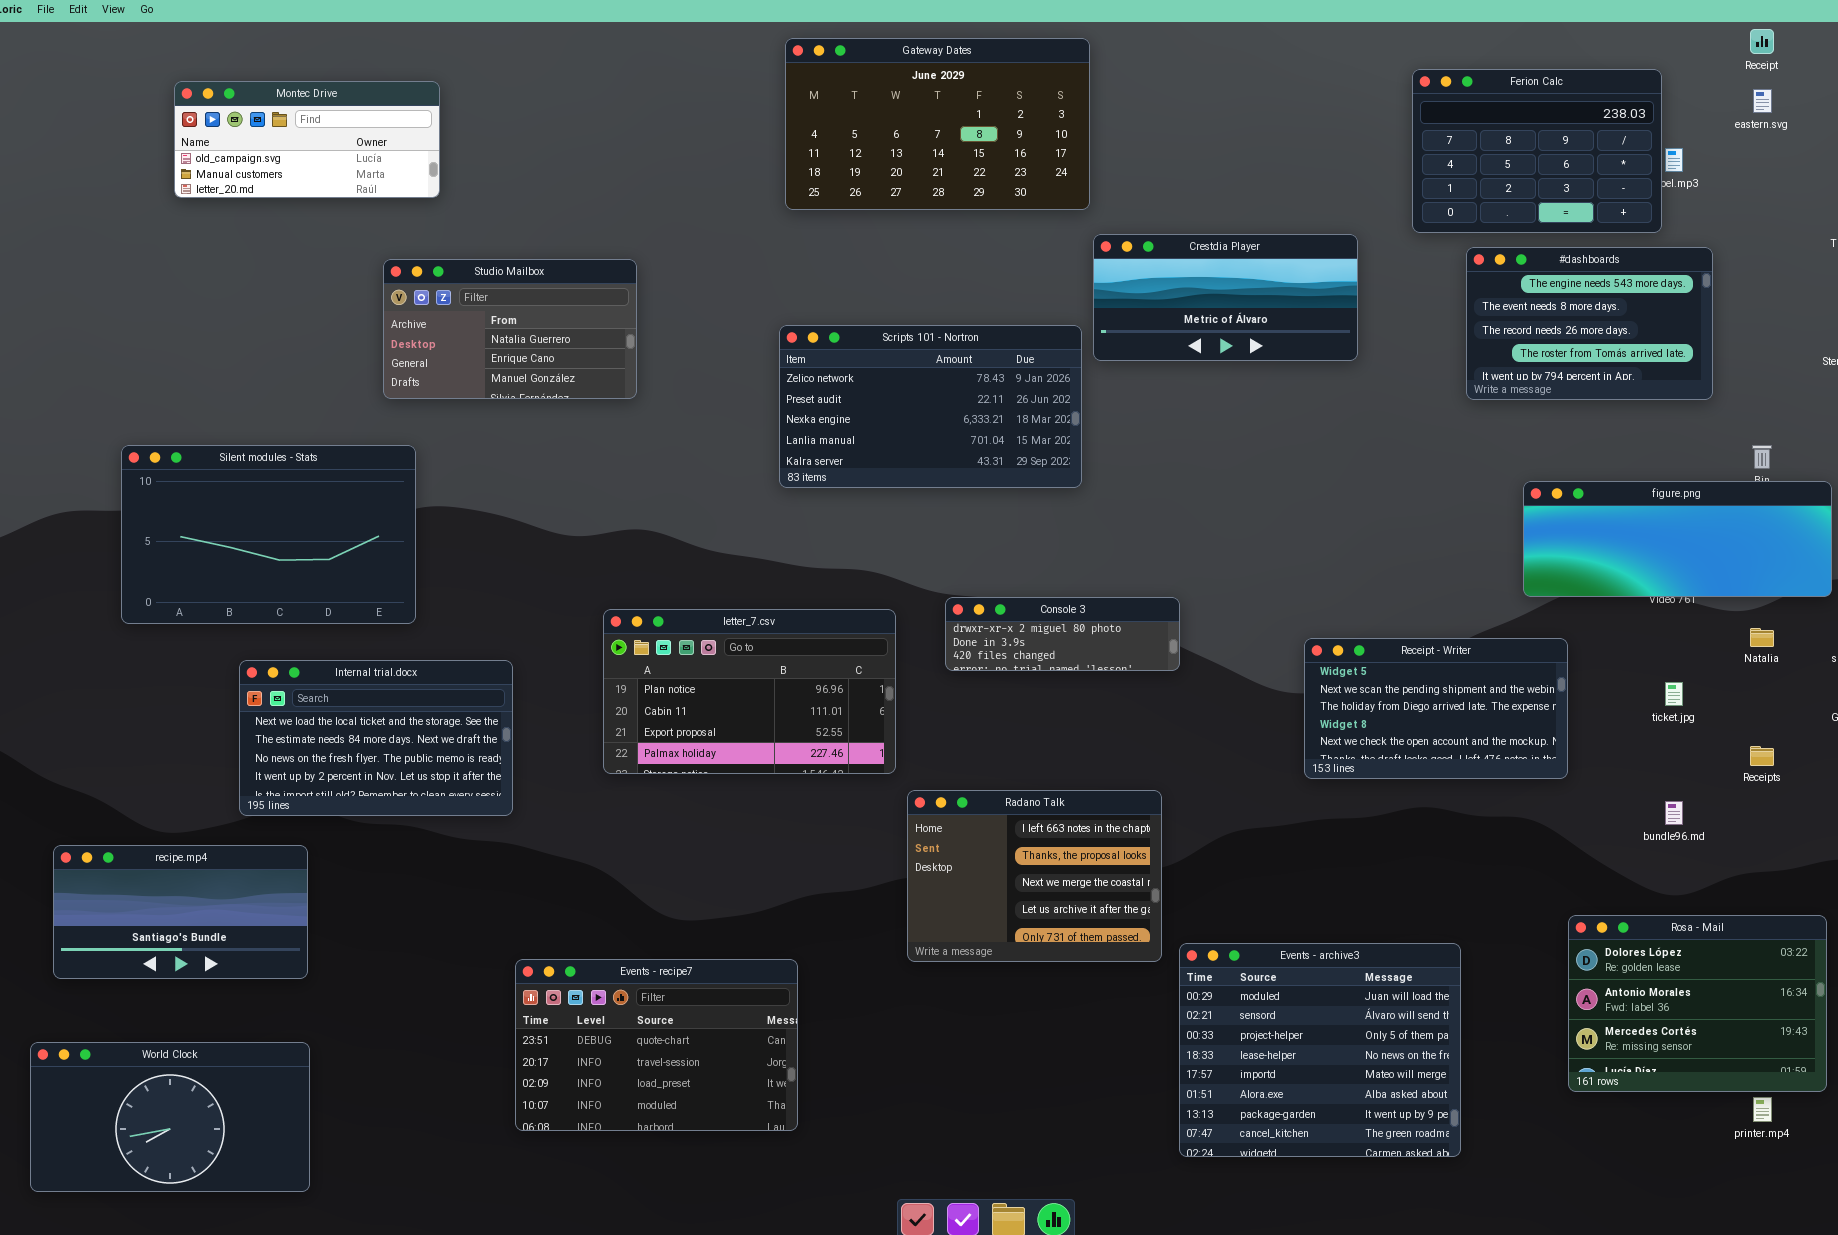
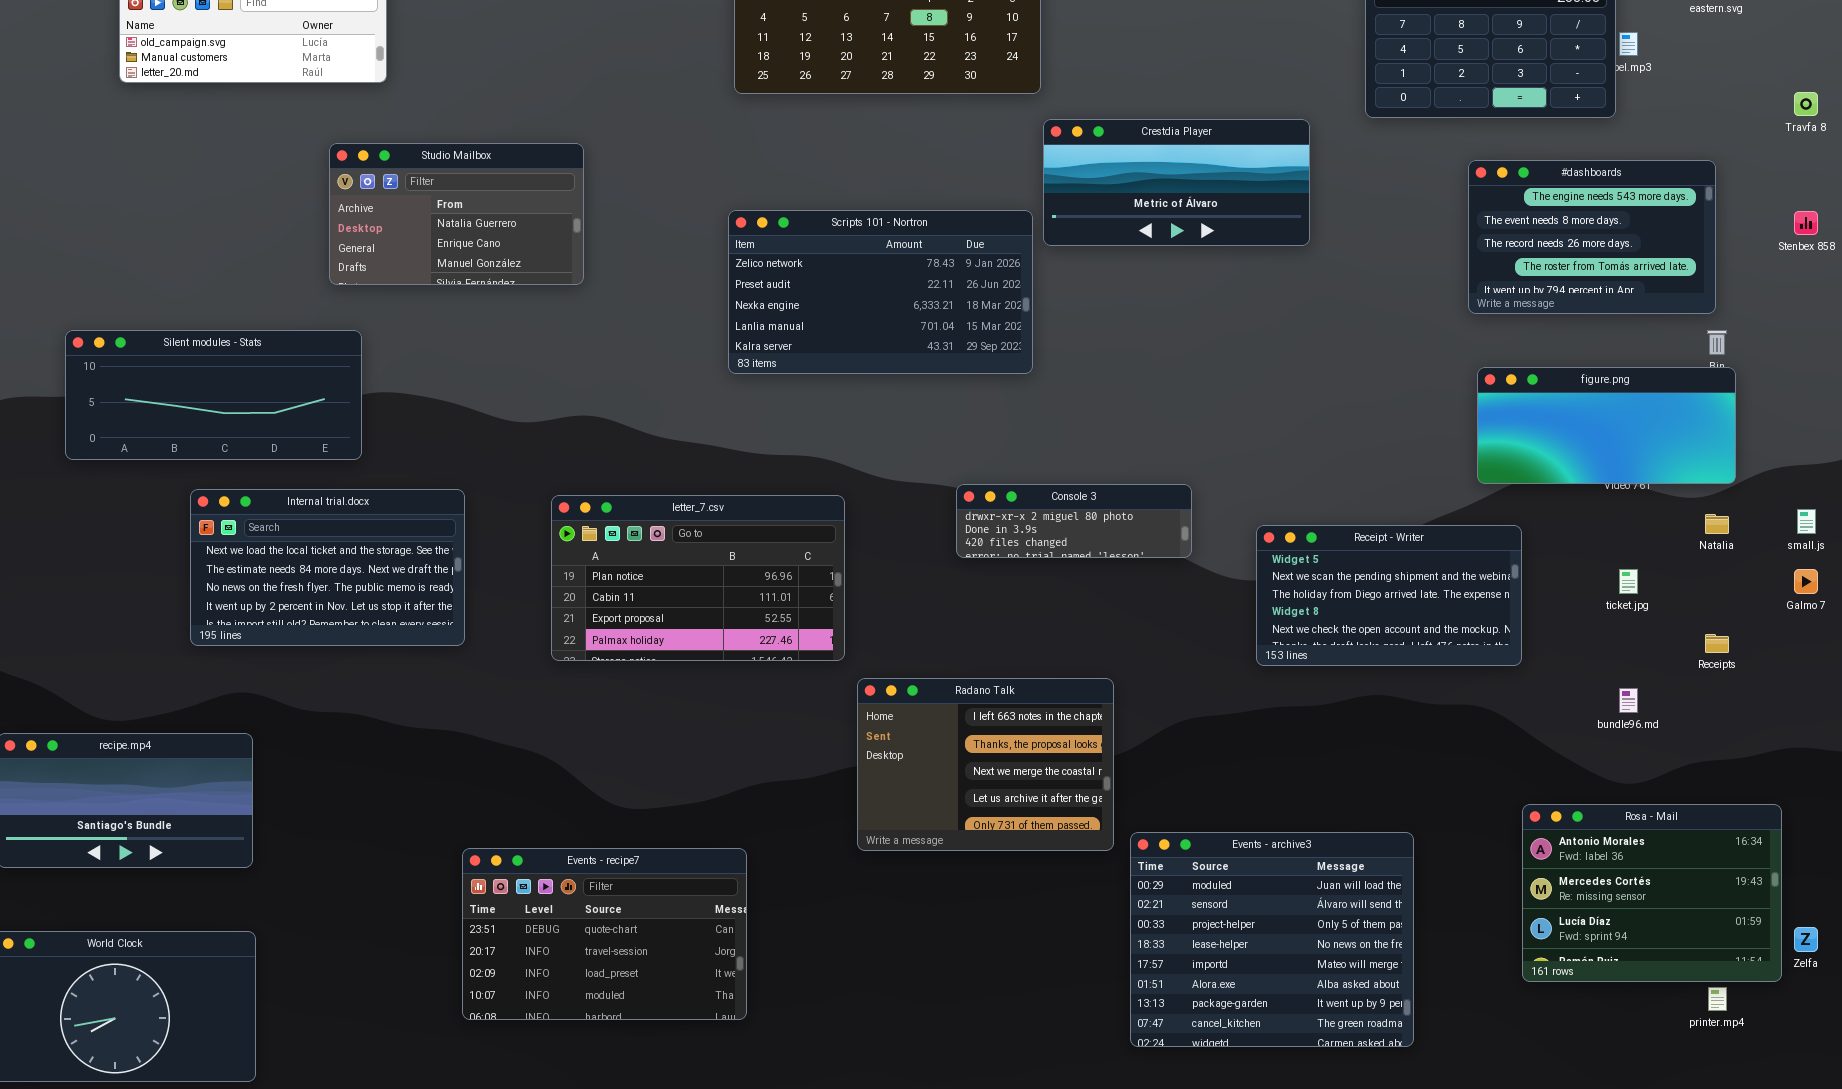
#dashboards: [1466,247,1713,400] -> [1468,160,1716,314], moved
Silent modules - Stats: [121,445,416,624] -> [65,330,362,460], resized
figure.png: [1523,481,1832,597] -> [1477,367,1736,484], resized
Console 3: [945,597,1180,671] -> [956,484,1192,558], moved
Internal trial.docx: [239,660,513,816] -> [190,489,465,646], moved
Rosa - Mail: [1568,915,1827,1092] -> [1522,804,1782,982], scrolled down 1 row

